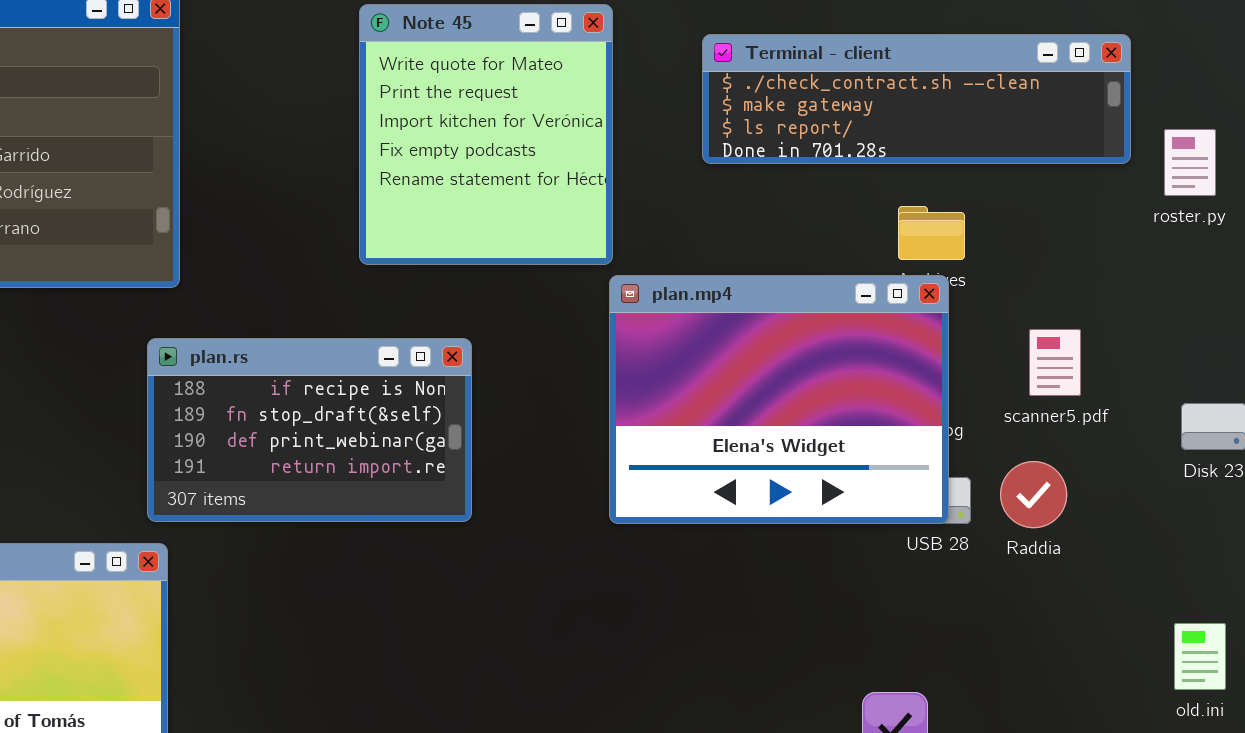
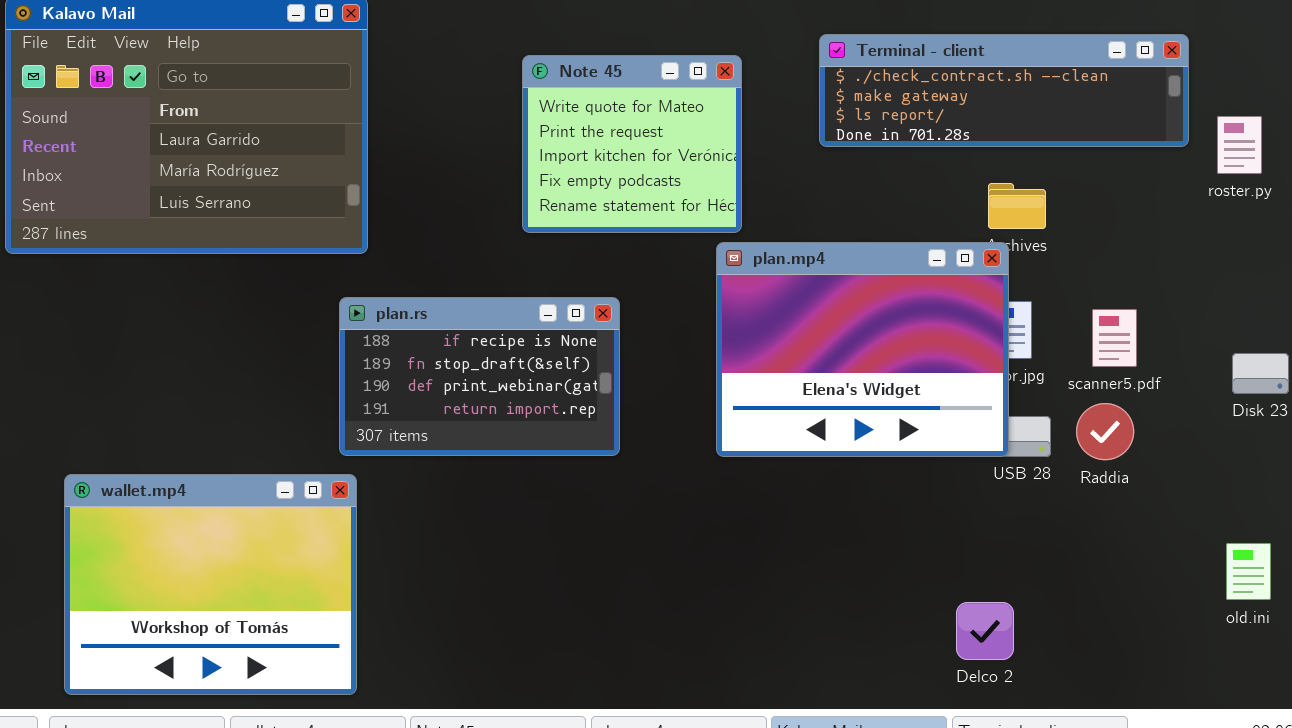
Note 45: [359,4,613,265] -> [522,55,742,233], resized
plan.mp4: [609,275,949,524] -> [716,242,1009,457], moved
scanner5.pdf: [1029,329,1081,396] -> [1092,309,1137,367], moved

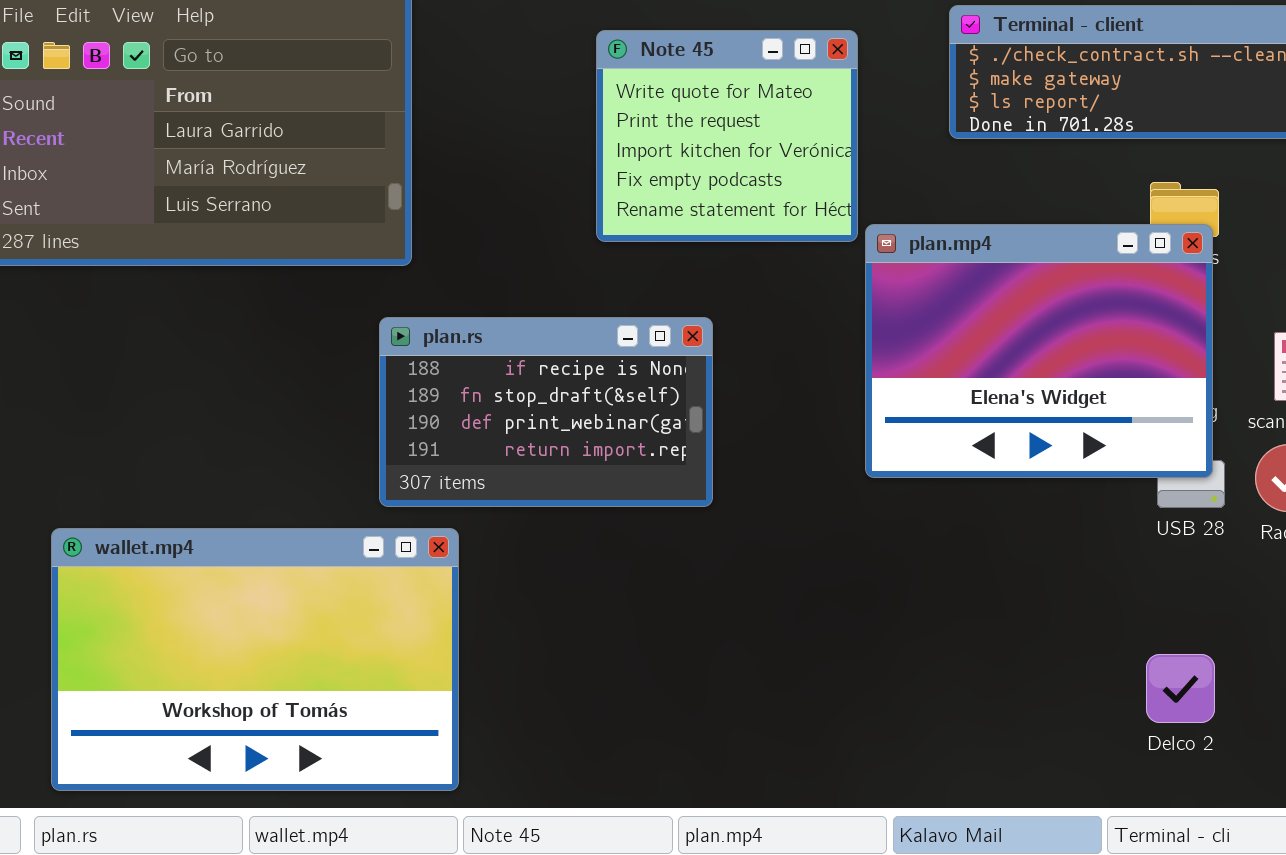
plan.mp4: [716,242,1009,457] -> [865,224,1213,478], moved
wallet.mp4: [64,474,357,695] -> [51,528,459,791], resized
Delco 2: [956,602,1014,660] -> [1146,654,1215,723], moved

